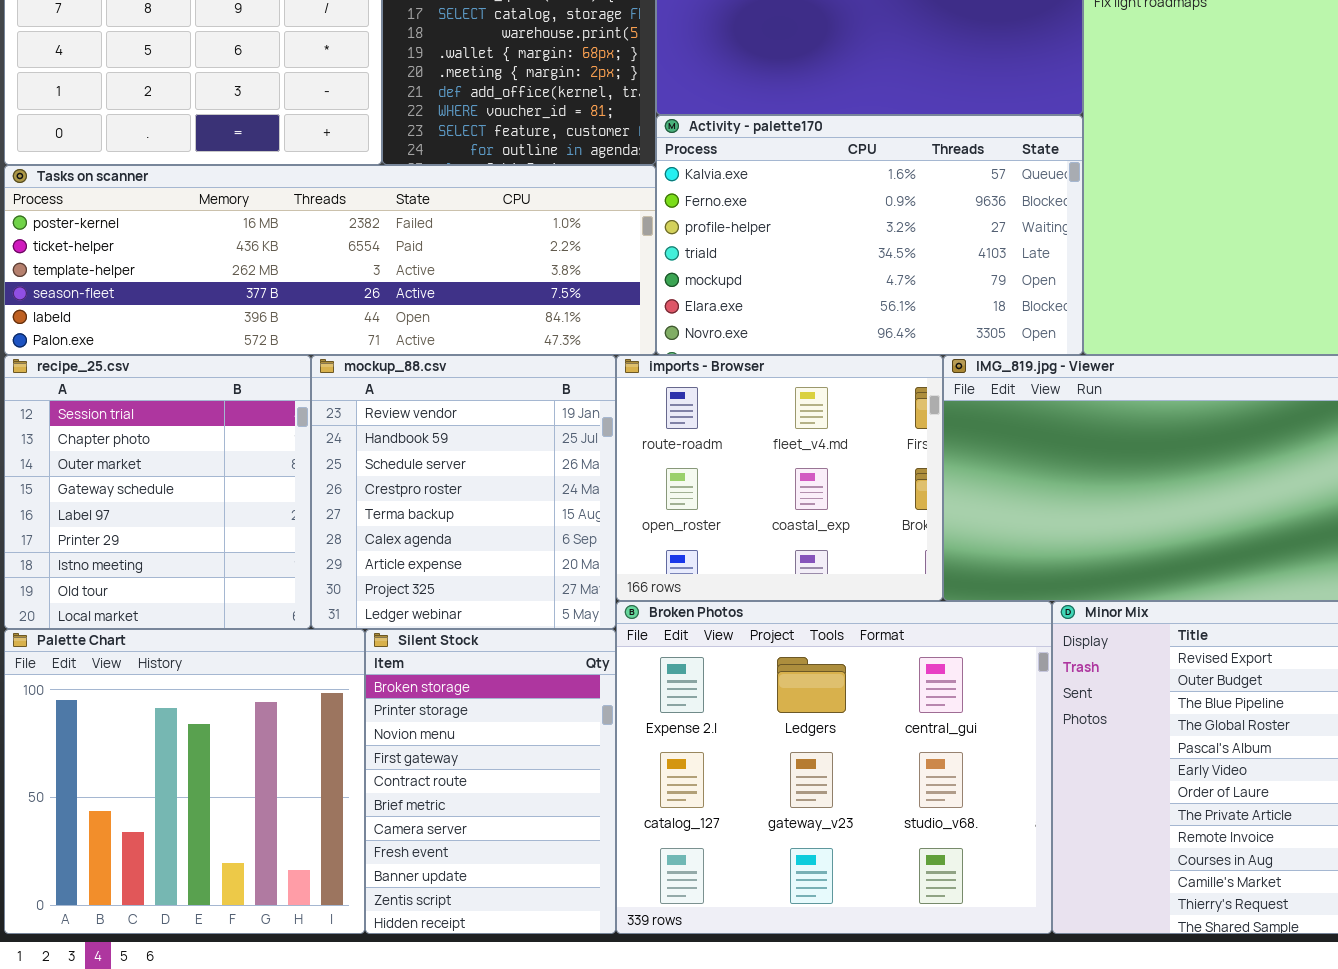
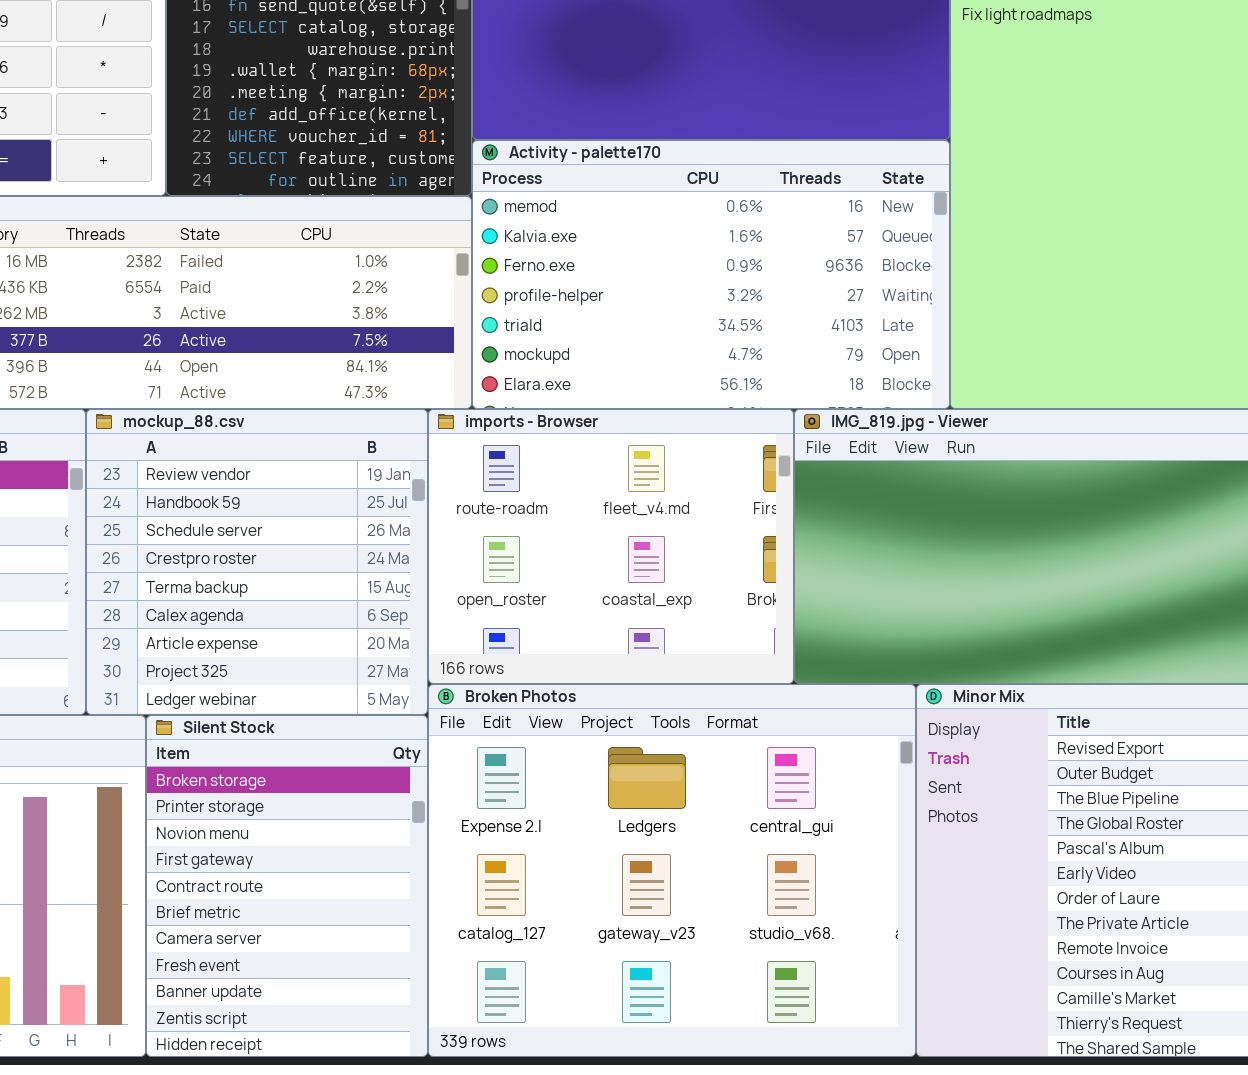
Activity - palette170: [656,115,1083,355] -> [472,140,950,409], scrolled up 1 row

